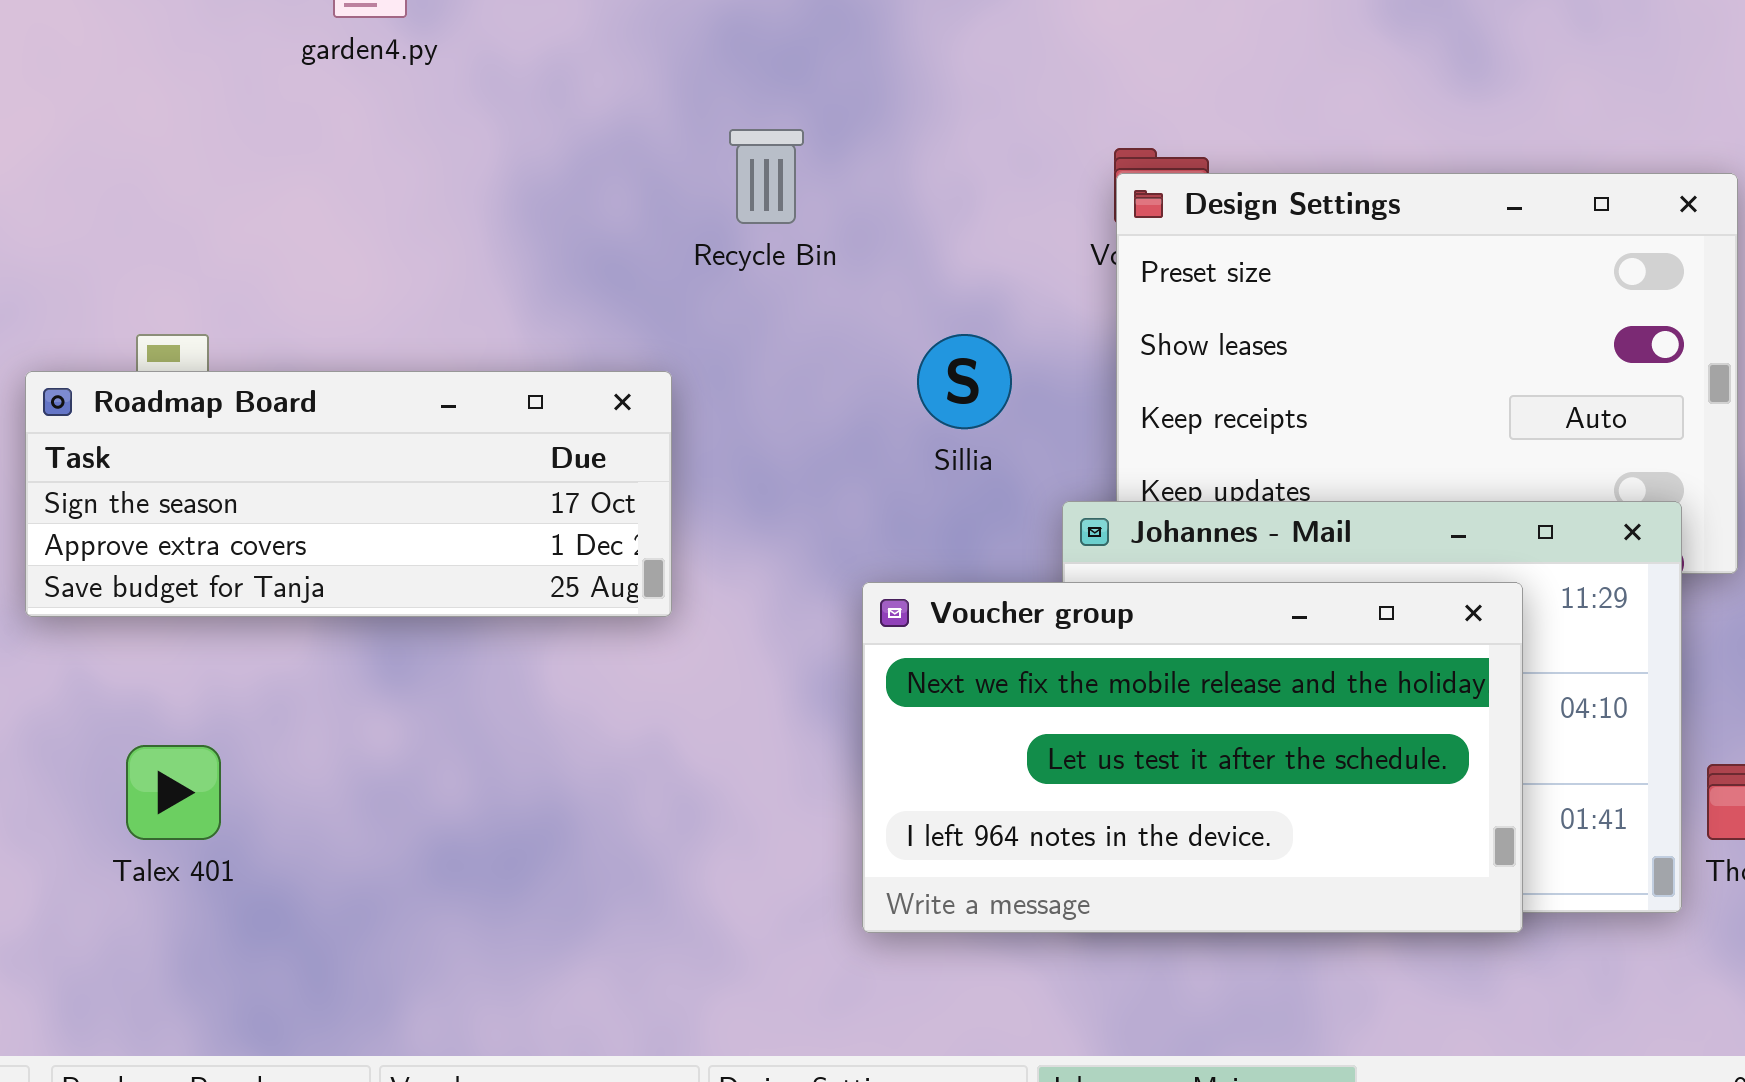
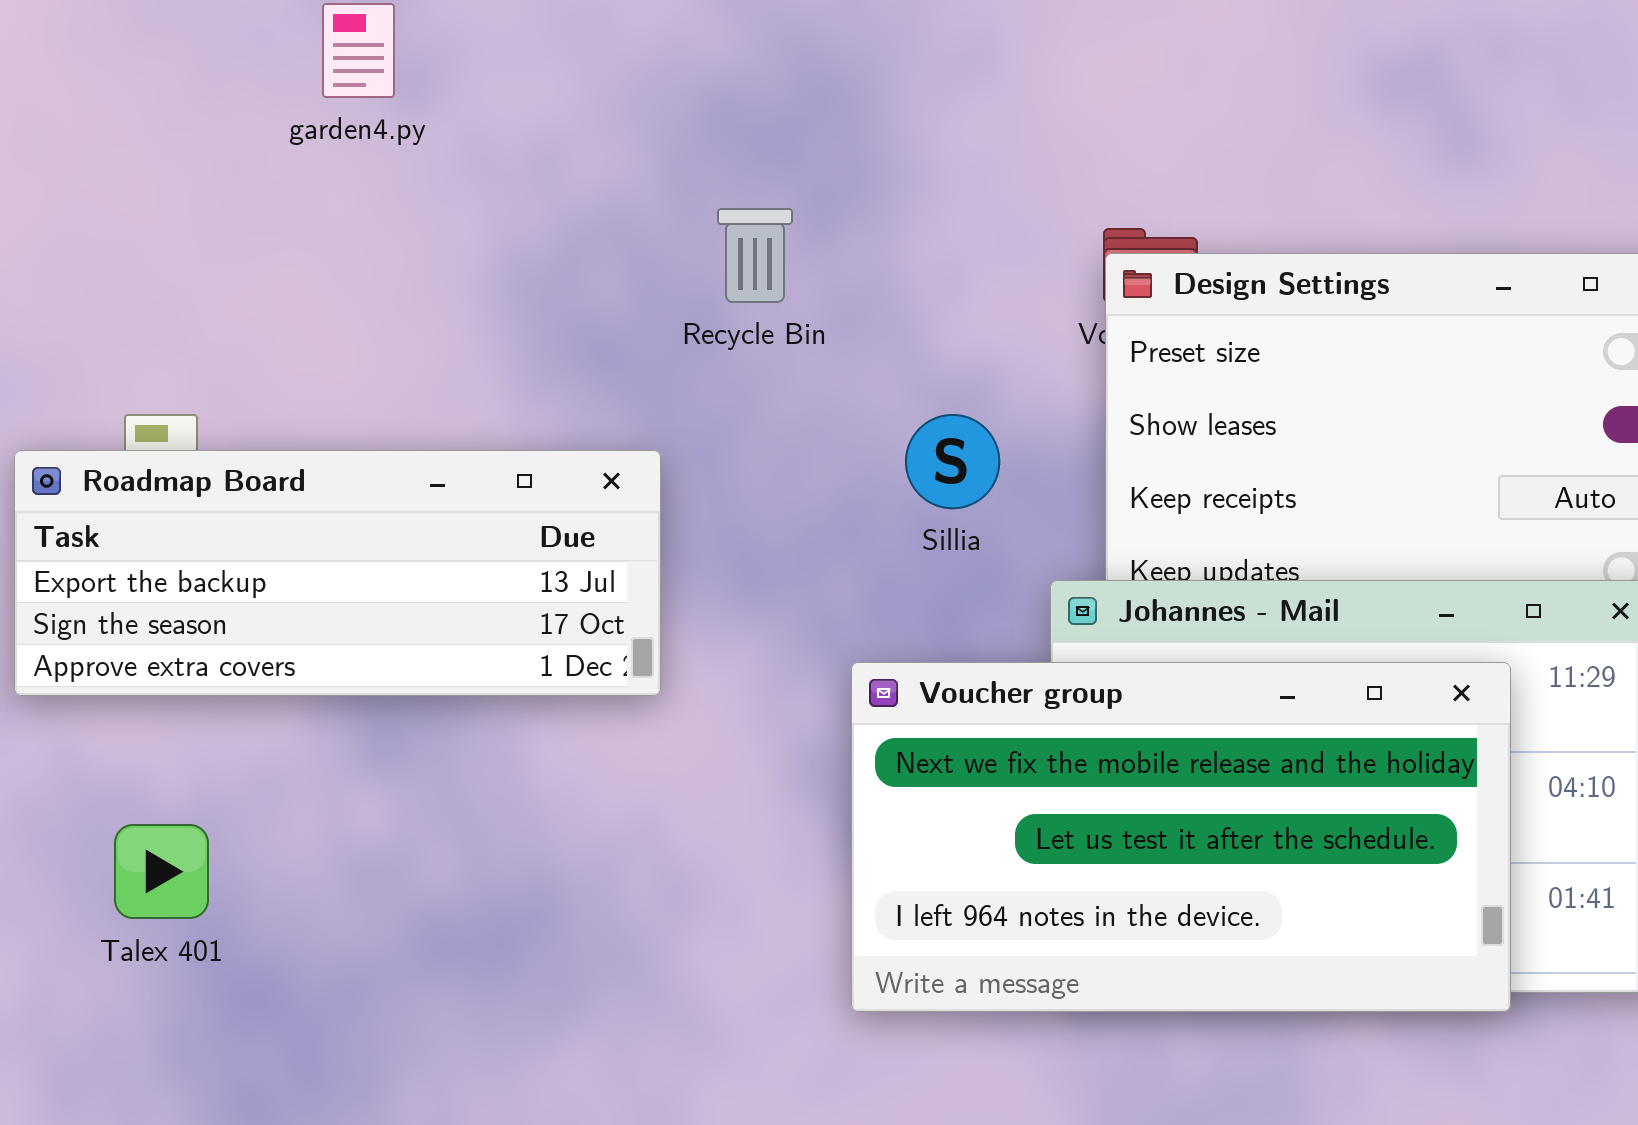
Roadmap Board: [25,371,672,617] -> [14,450,661,696], scrolled up 1 row

